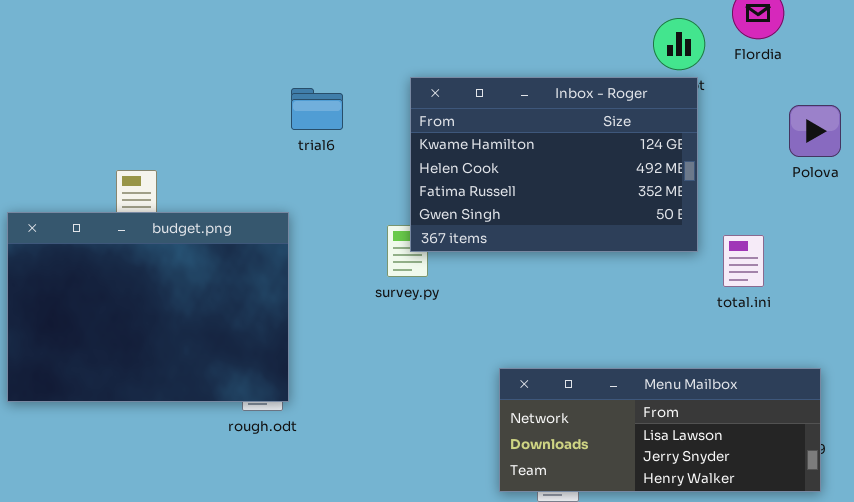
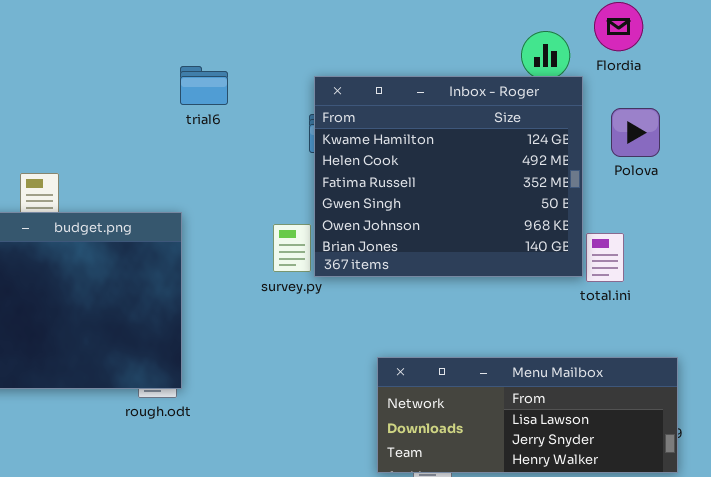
Inbox - Roger: [410,77,698,252] -> [314,76,583,277], moved, resized
trial6: [291,88,343,130] -> [180,66,228,105], moved
Polova: [789,105,841,157] -> [611,108,660,157], moved

